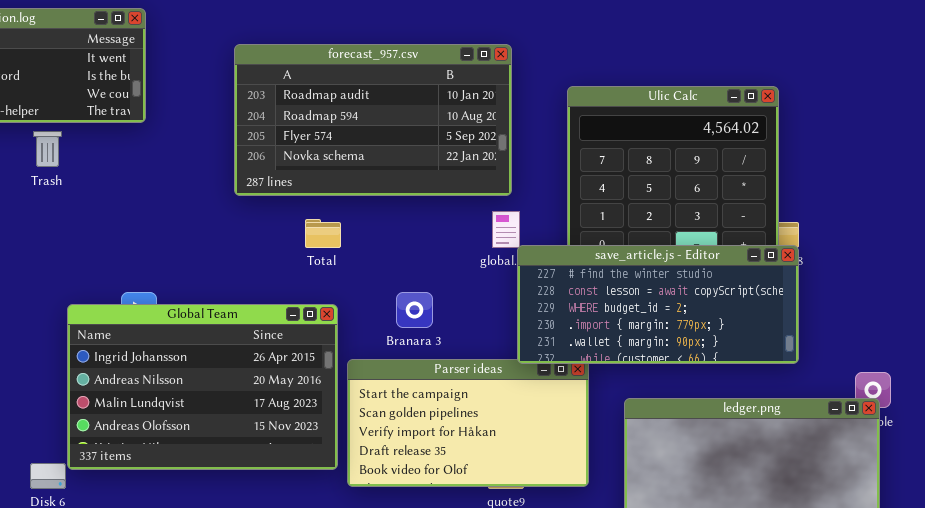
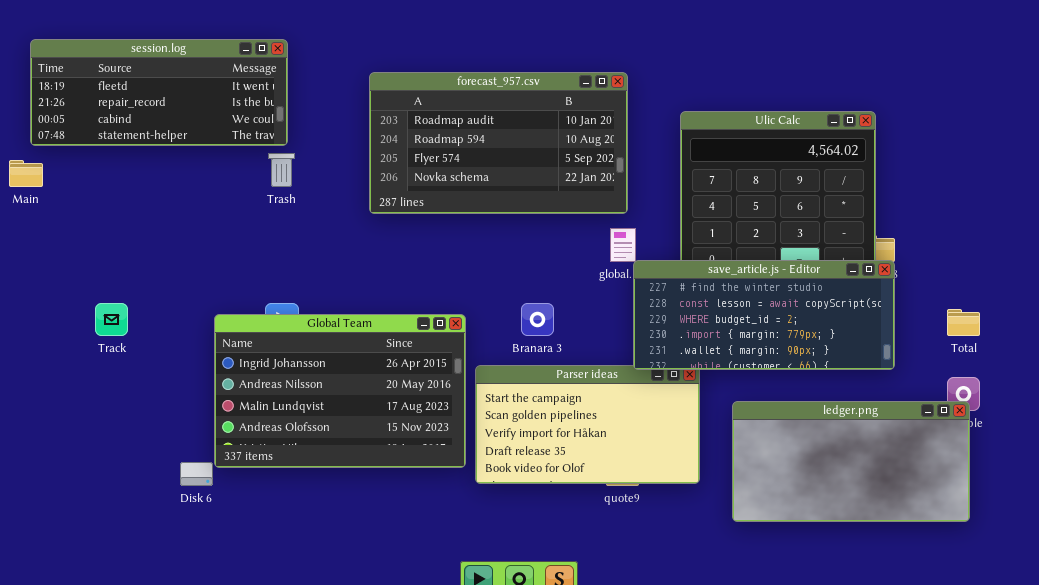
Trash: [33,131,62,167] -> [268,153,295,187], moved
Total: [305,219,341,248] -> [947,309,980,336], moved

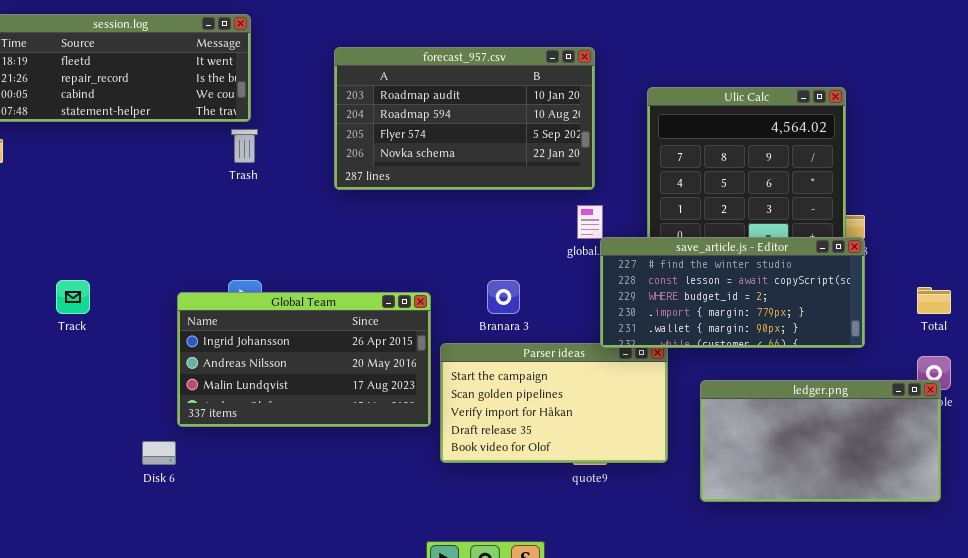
Global Team: [214,314,466,468] -> [177,292,431,427], resized

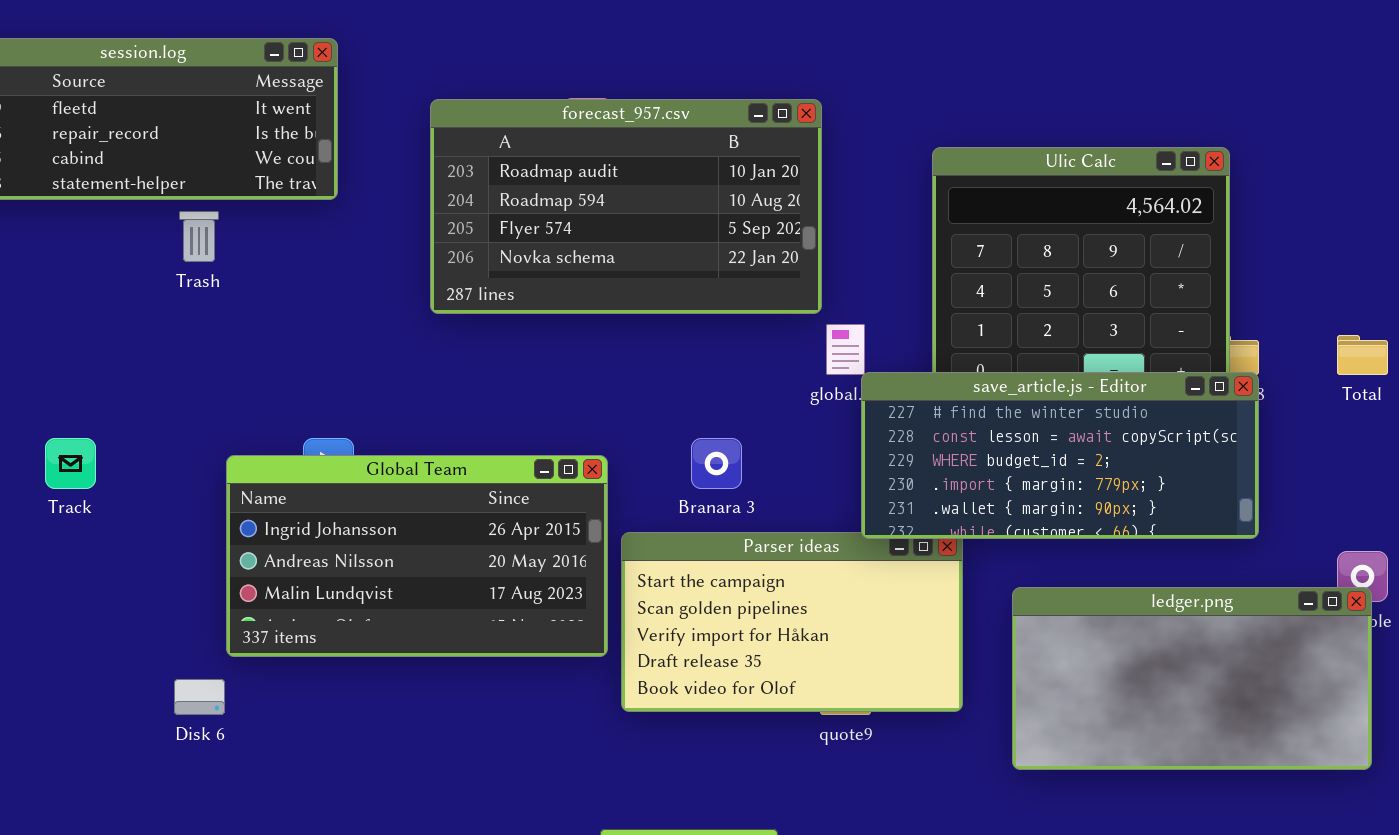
forecast_957.csv: [334,47,595,190] -> [430,99,822,314], moved
Trash: [231,129,258,163] -> [179,211,219,262], moved
Total: [917,287,951,314] -> [1337,335,1388,375], moved

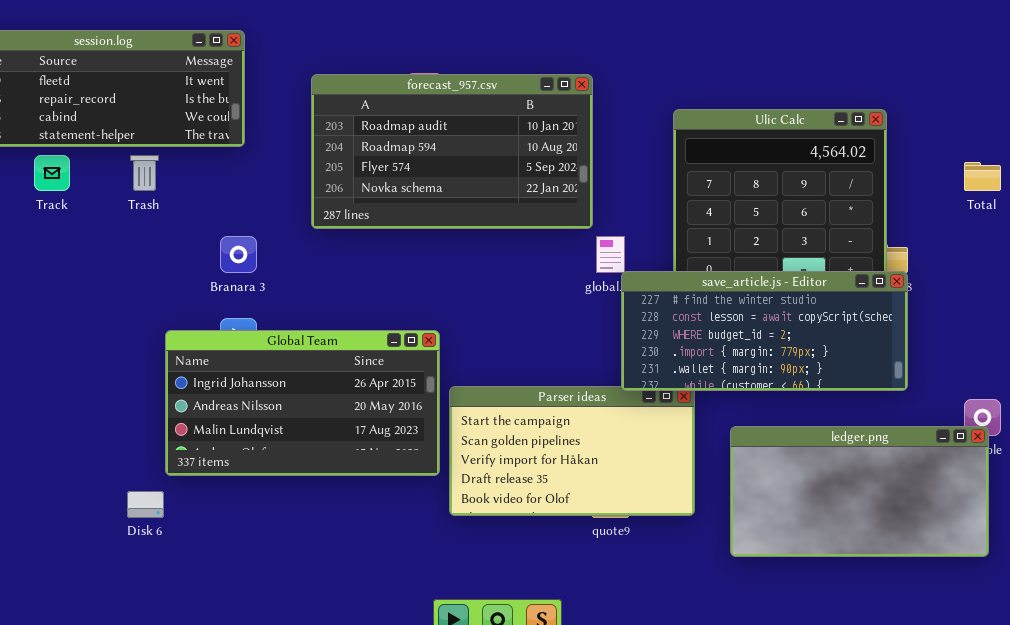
Total: [1337,335,1388,375] -> [964,162,1001,191], moved
Track: [45,438,96,489] -> [34,155,70,191], moved
Branara 3: [691,438,742,489] -> [220,236,257,273], moved

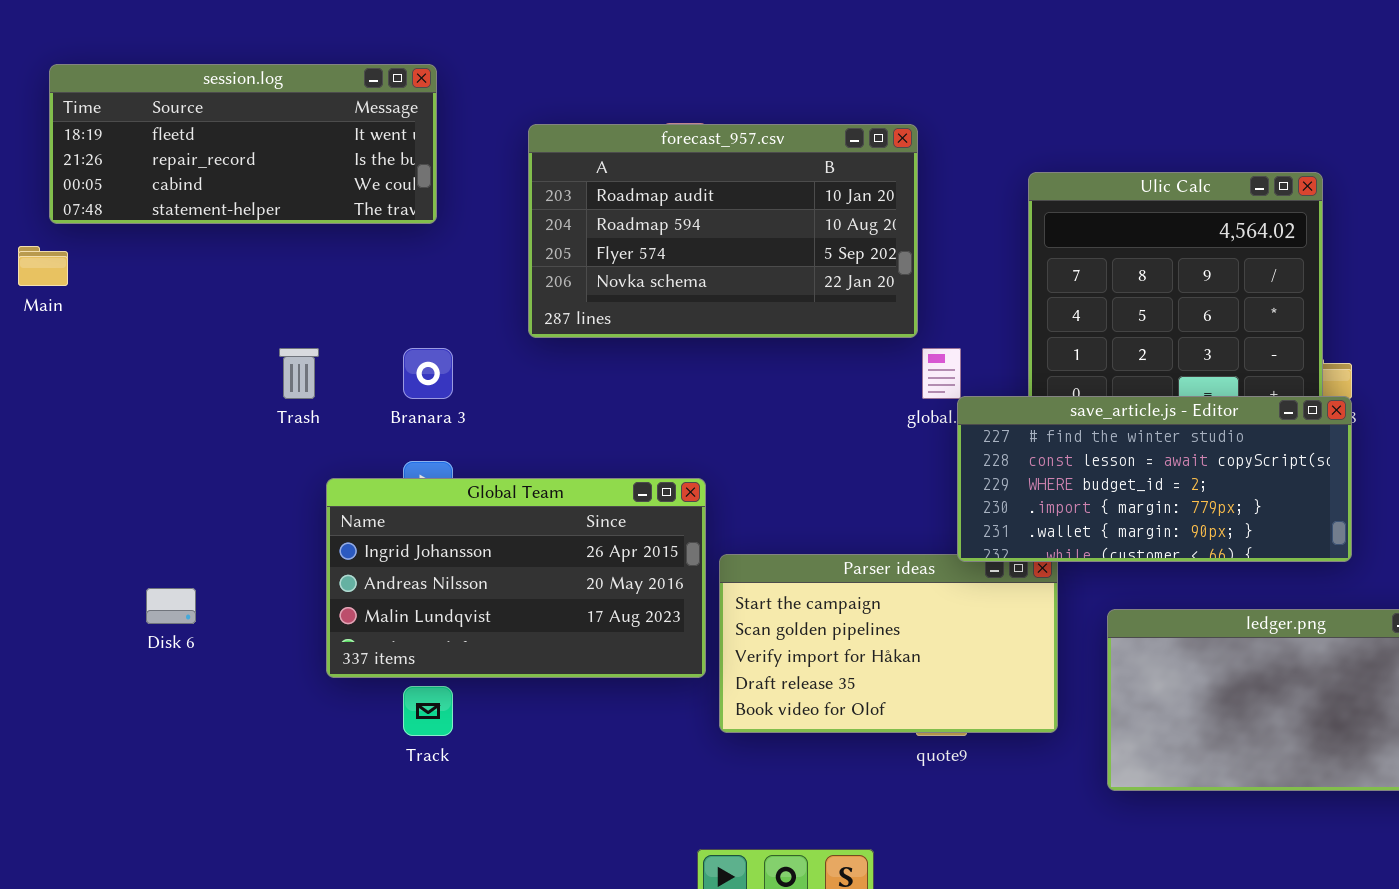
Track: [34,155,70,191] -> [403,686,453,736], moved
Trash: [130,155,159,191] -> [279,348,319,399], moved
Disk 6: [127,491,164,518] -> [146,588,196,624], moved

